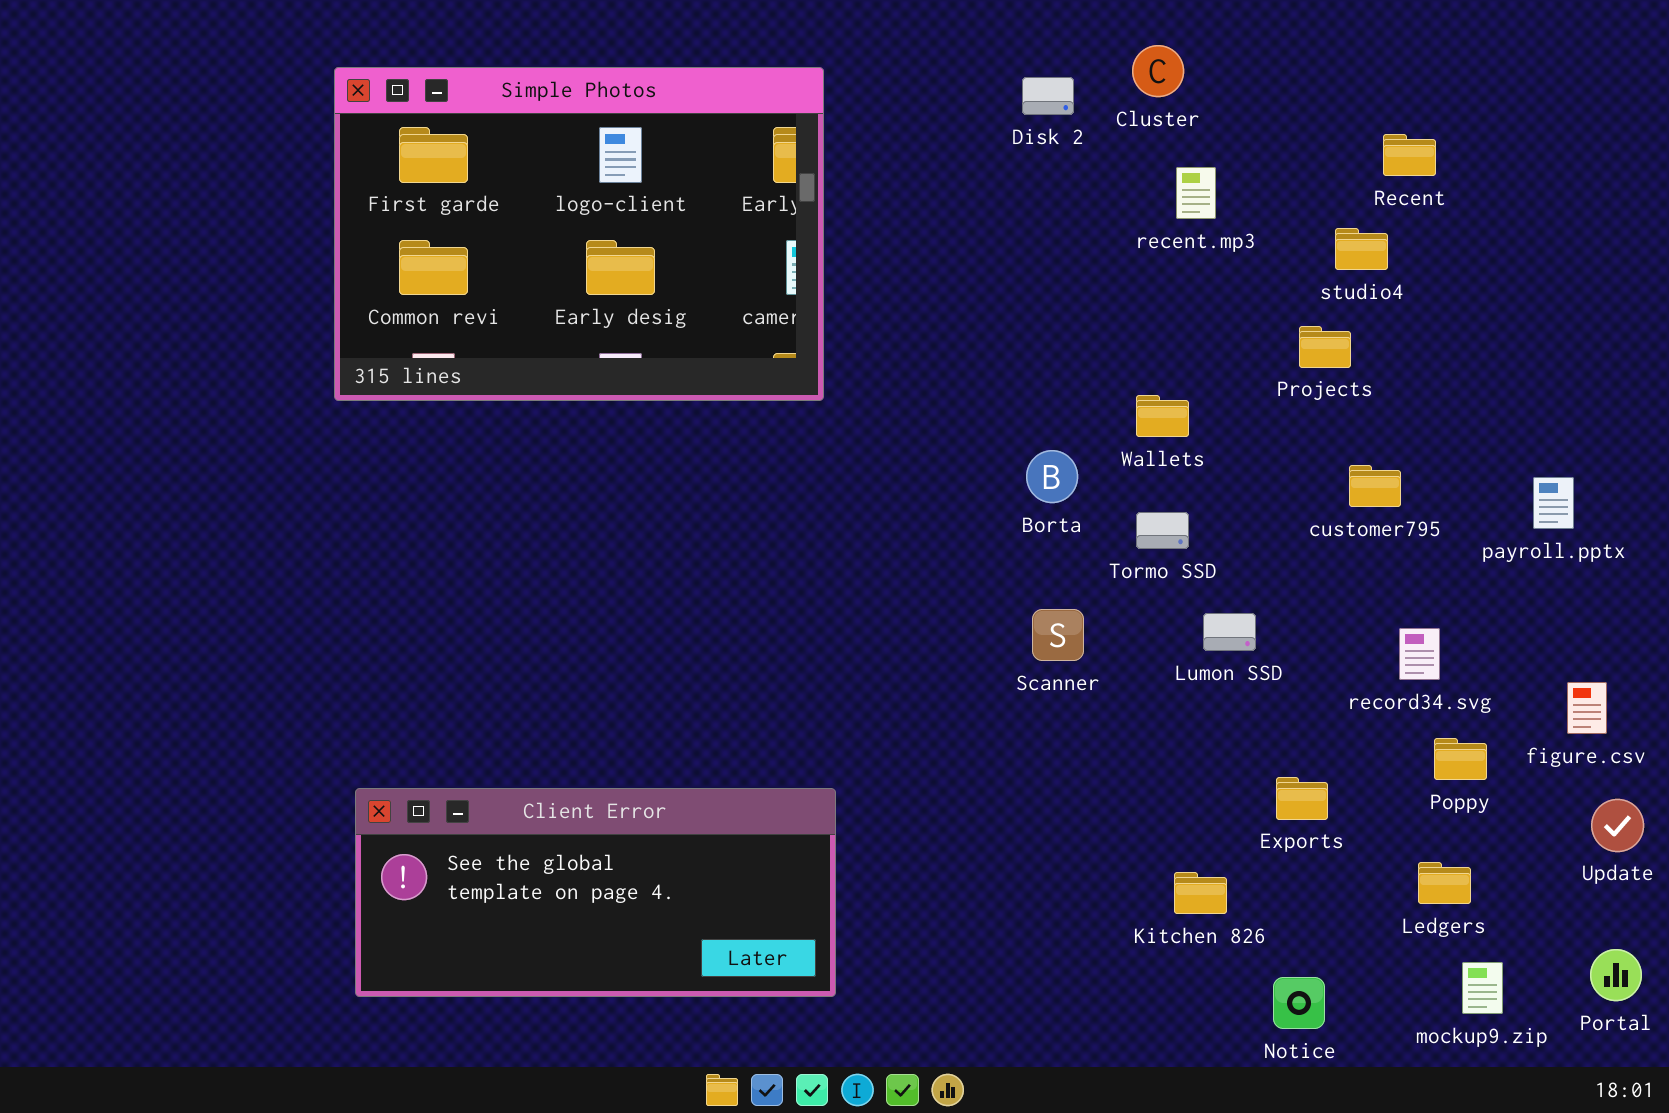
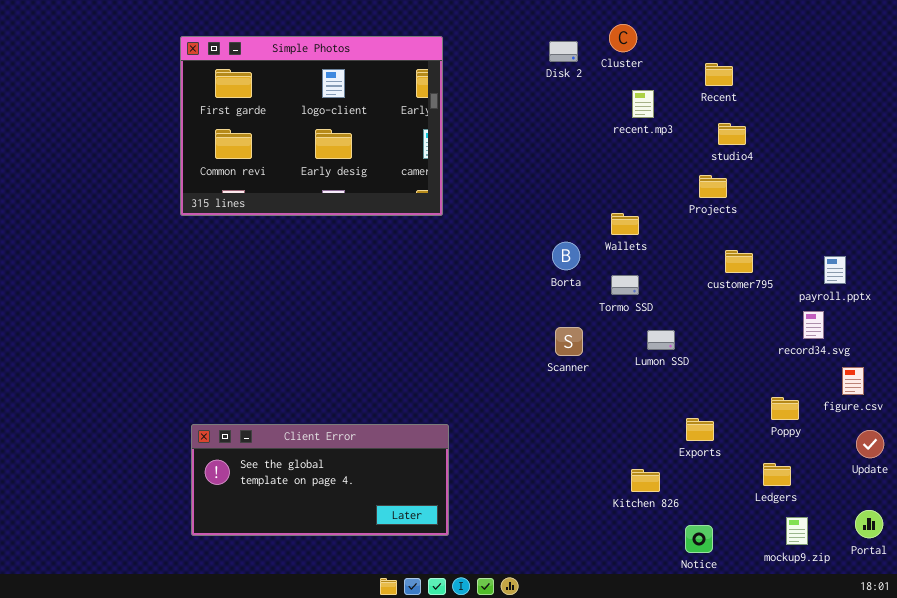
Recent: [1383,134,1436,176] -> [705,63,733,86], moved
record34.svg: [1399,628,1440,680] -> [803,311,824,339], moved

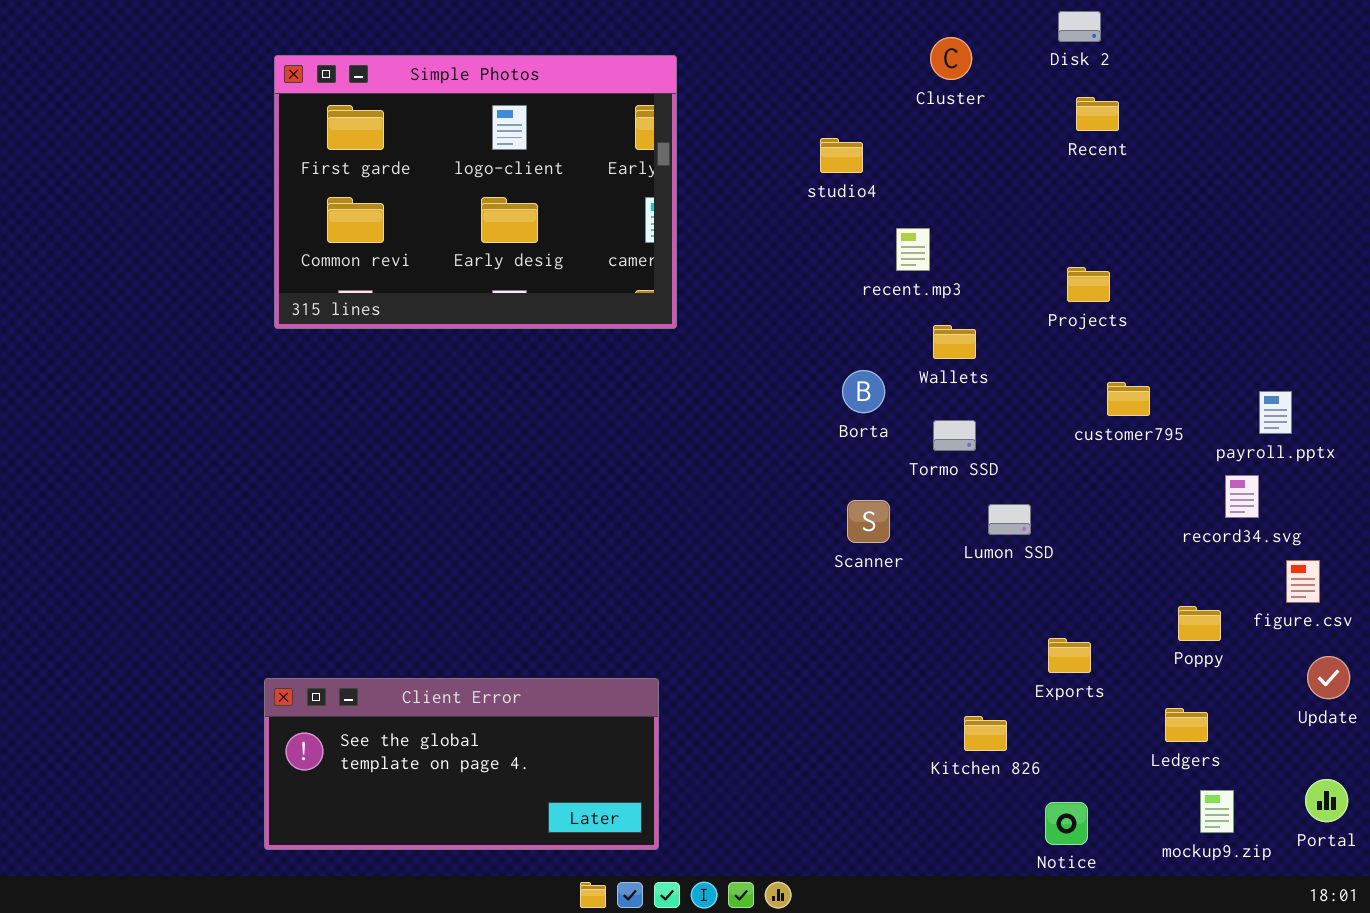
Disk 2: [549,41,578,62] -> [1058,11,1101,42], moved
recent.mp3: [632,90,654,118] -> [896,228,930,271], moved
studio4: [718,123,746,145] -> [820,138,863,173], moved
Client Error: [191,424,449,536] -> [264,678,659,850], moved

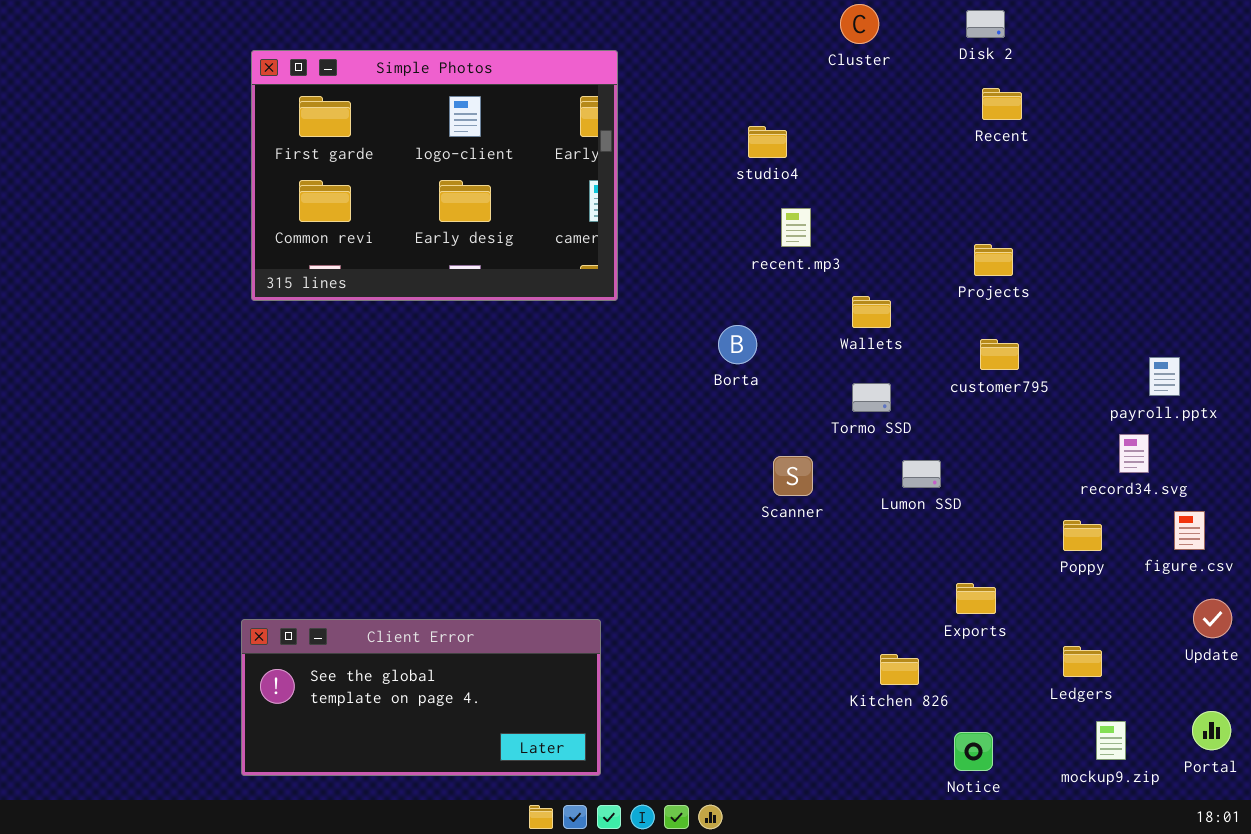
Cluster: [930,37,972,80] -> [840,4,879,44], moved
recent.mp3: [896,228,930,271] -> [781,208,811,247], moved
Borta: [842,370,885,413] -> [718,325,757,364], moved
customer795: [1107,382,1150,416] -> [980,339,1019,370], moved
Poppy: [1178,606,1221,641] -> [1063,520,1102,551], moved

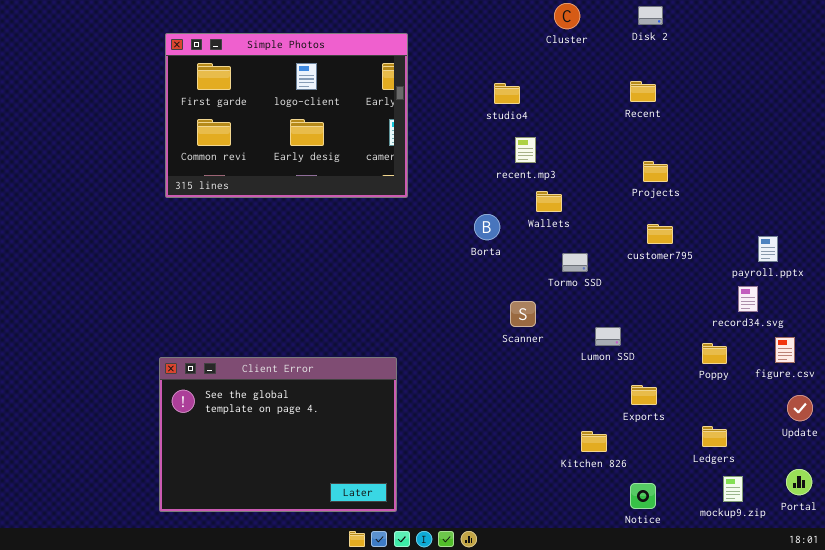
Recent: [982,88,1022,120] -> [630,81,656,102], moved
Wallets: [852,296,891,328] -> [536,191,562,212], moved
Lumon SSD: [902,460,941,488] -> [595,327,621,346], moved
Client Error: [241,619,601,776] -> [159,357,397,512], resized

